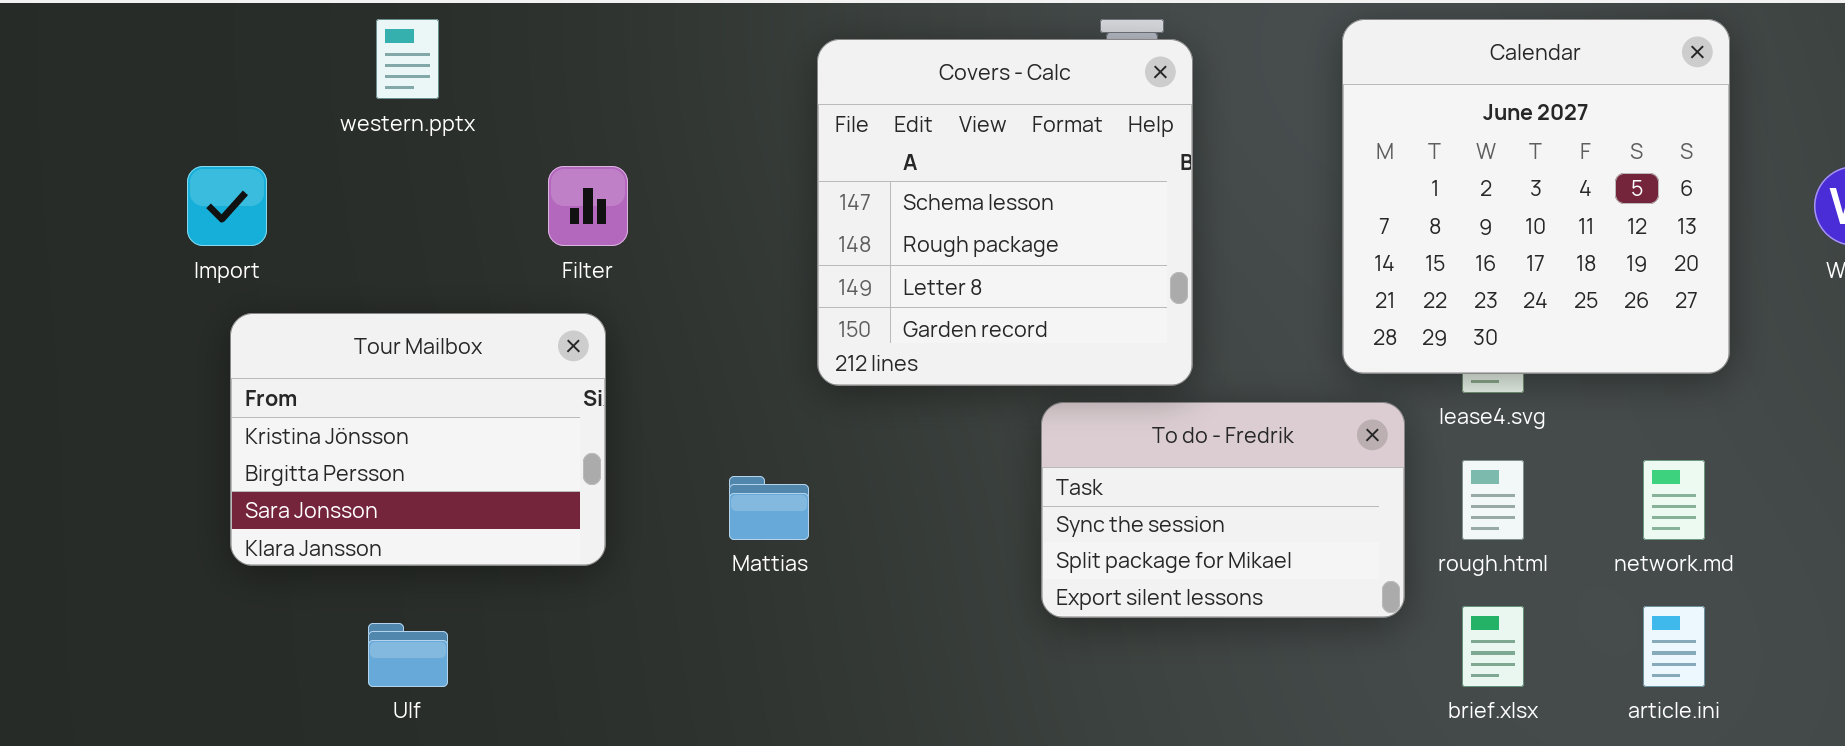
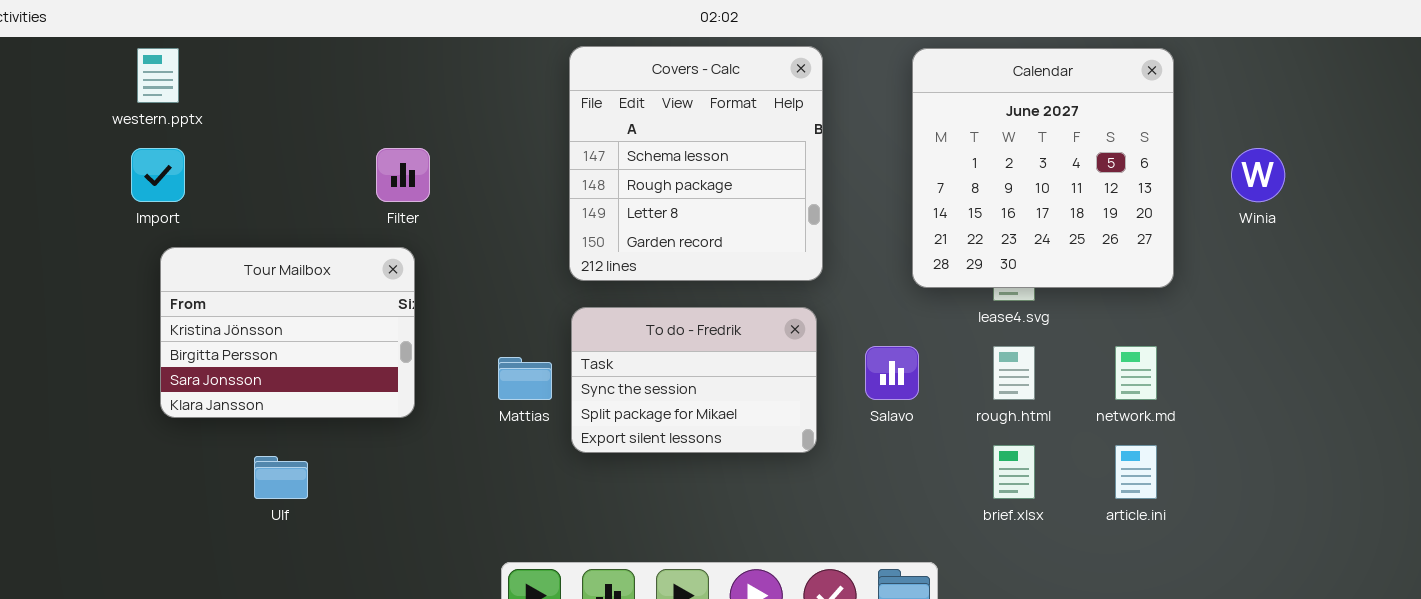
western.pptx: [376,19,439,99] -> [137,48,179,103], moved
Covers - Calc: [817,39,1193,386] -> [569,46,823,281], moved
To do - Fredrik: [1041,402,1405,618] -> [571,307,817,453], moved

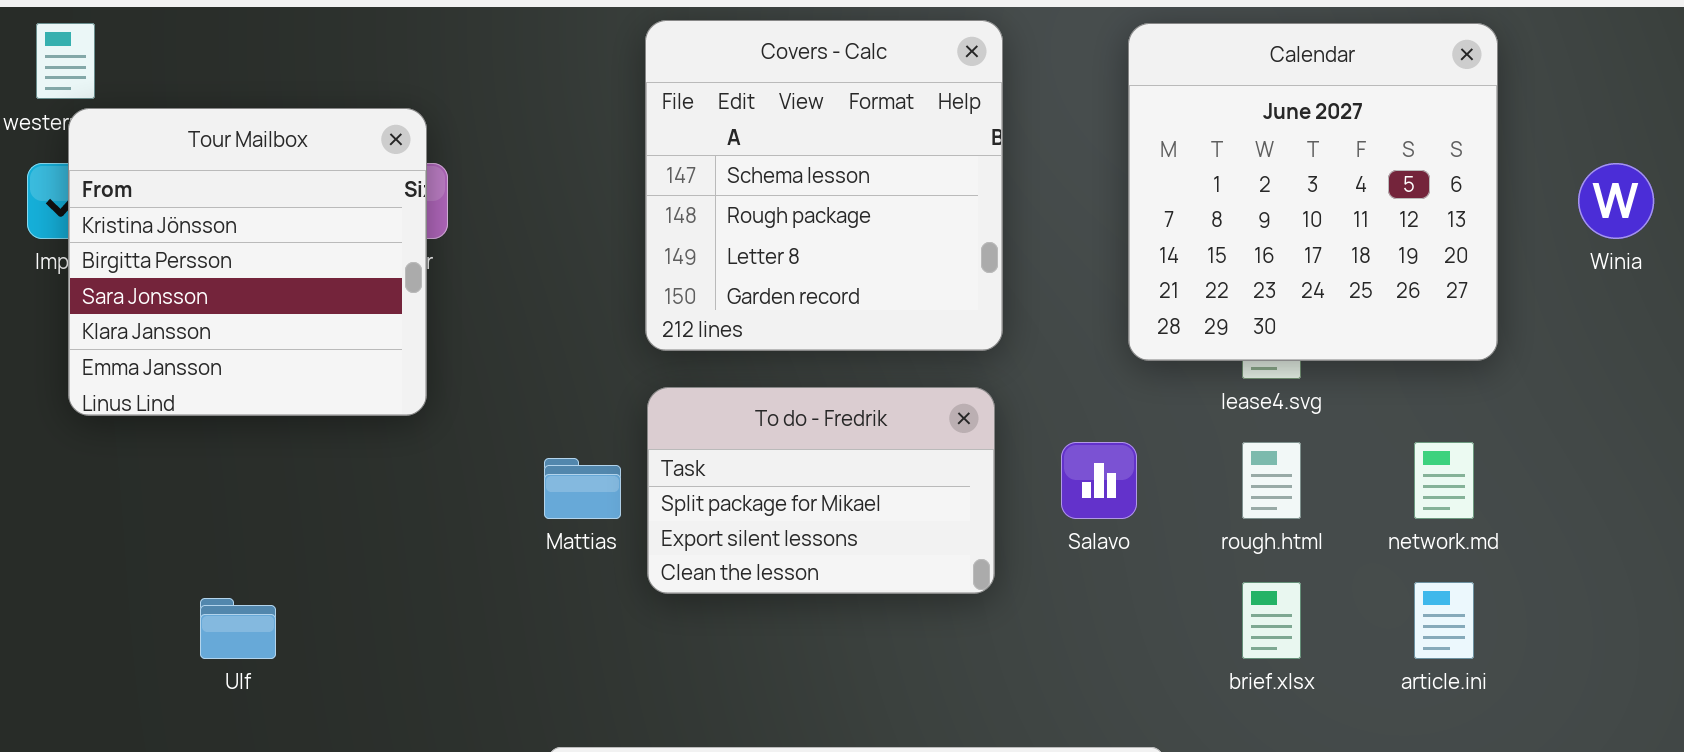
Tour Mailbox: [160,247,415,418] -> [68,108,427,416], moved, resized
To do - Fredrik: [571,307,817,453] -> [647,387,995,594], scrolled down 1 row

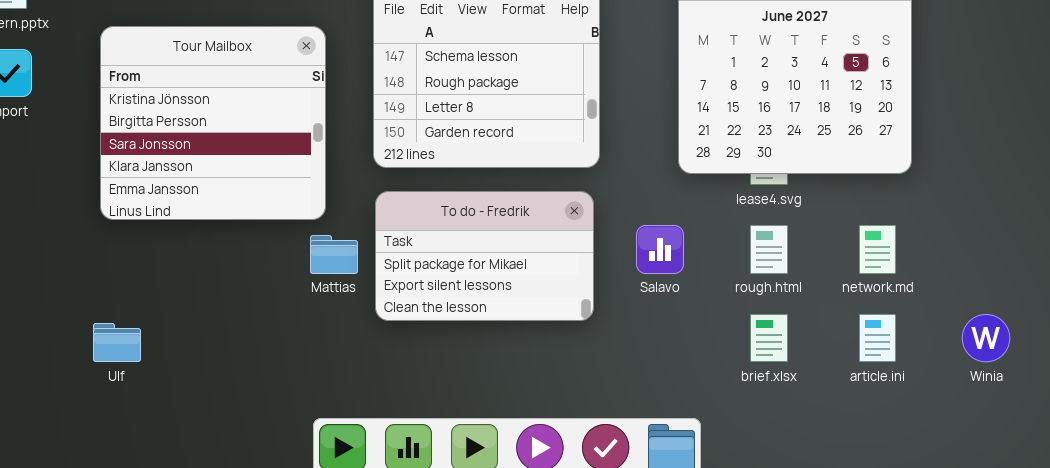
Tour Mailbox: [68,108,427,416] -> [100,26,326,220], moved
Winia: [1578,163,1654,239] -> [962,314,1010,362], moved

